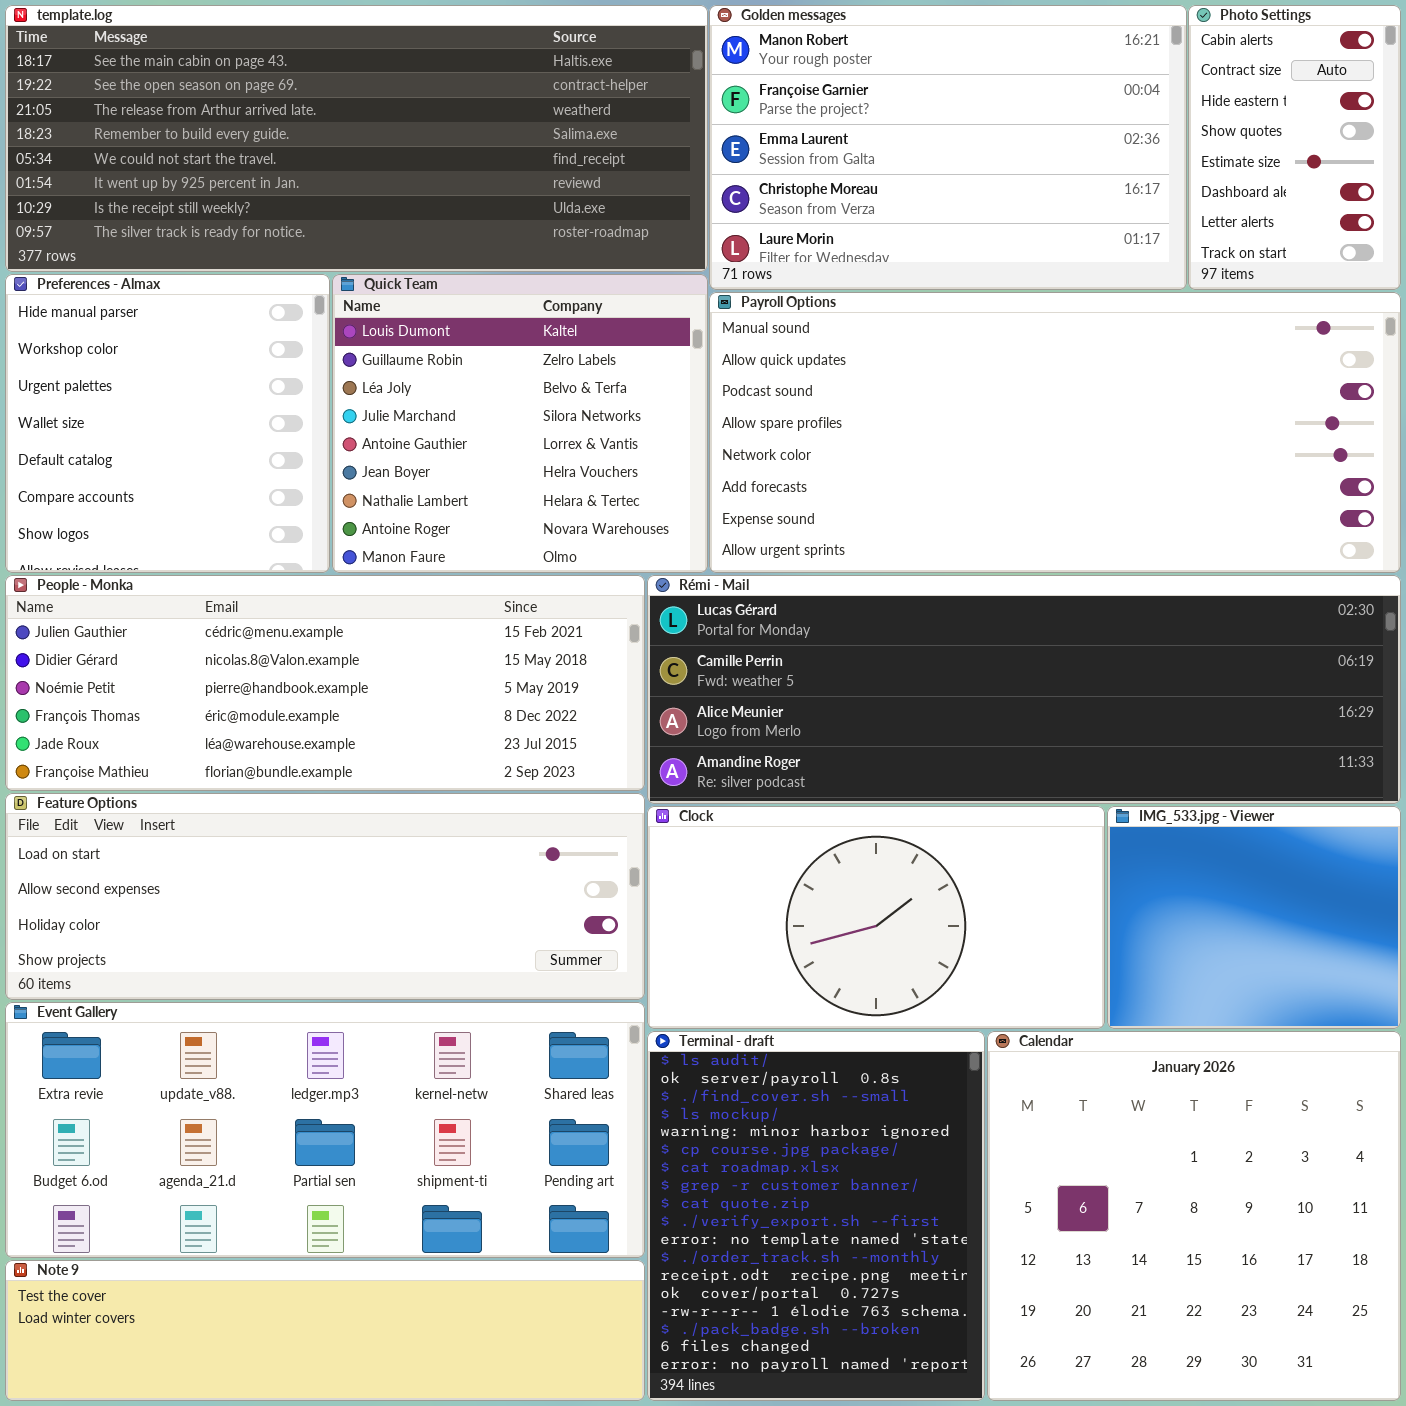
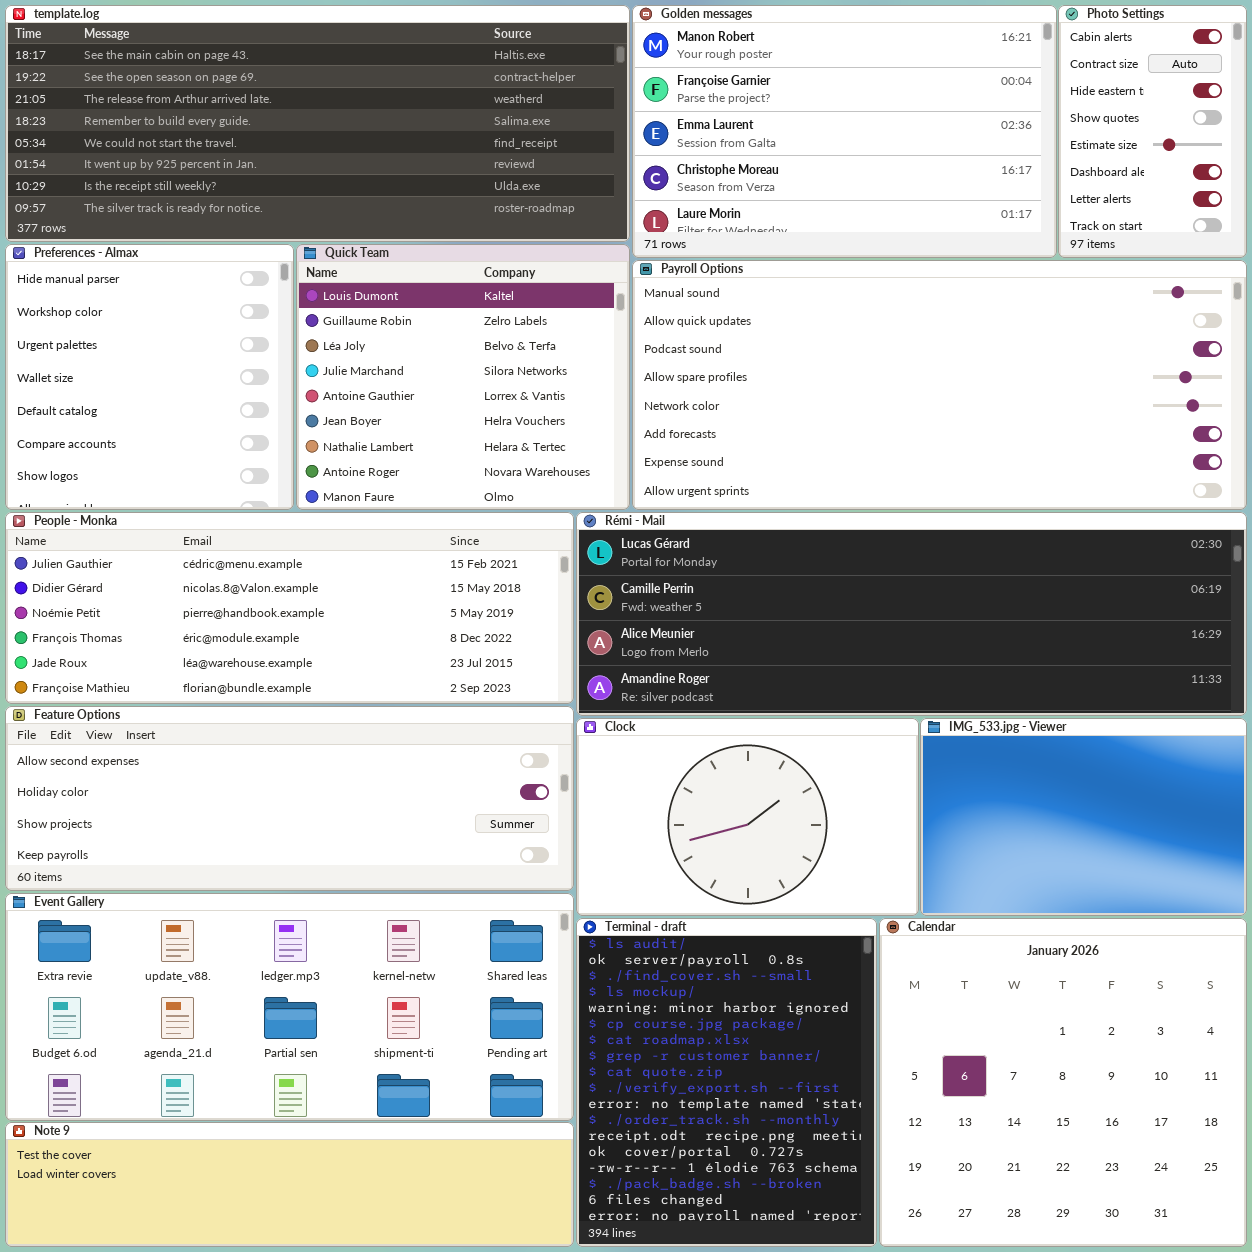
Feature Options: [5,793,645,1000] -> [5,706,574,891], scrolled down 1 row
Clock: [647,806,1105,1029] -> [576,718,919,916], resized
IMG_533.jpg - Viewer: [1107,806,1401,1029] -> [920,718,1247,916], resized

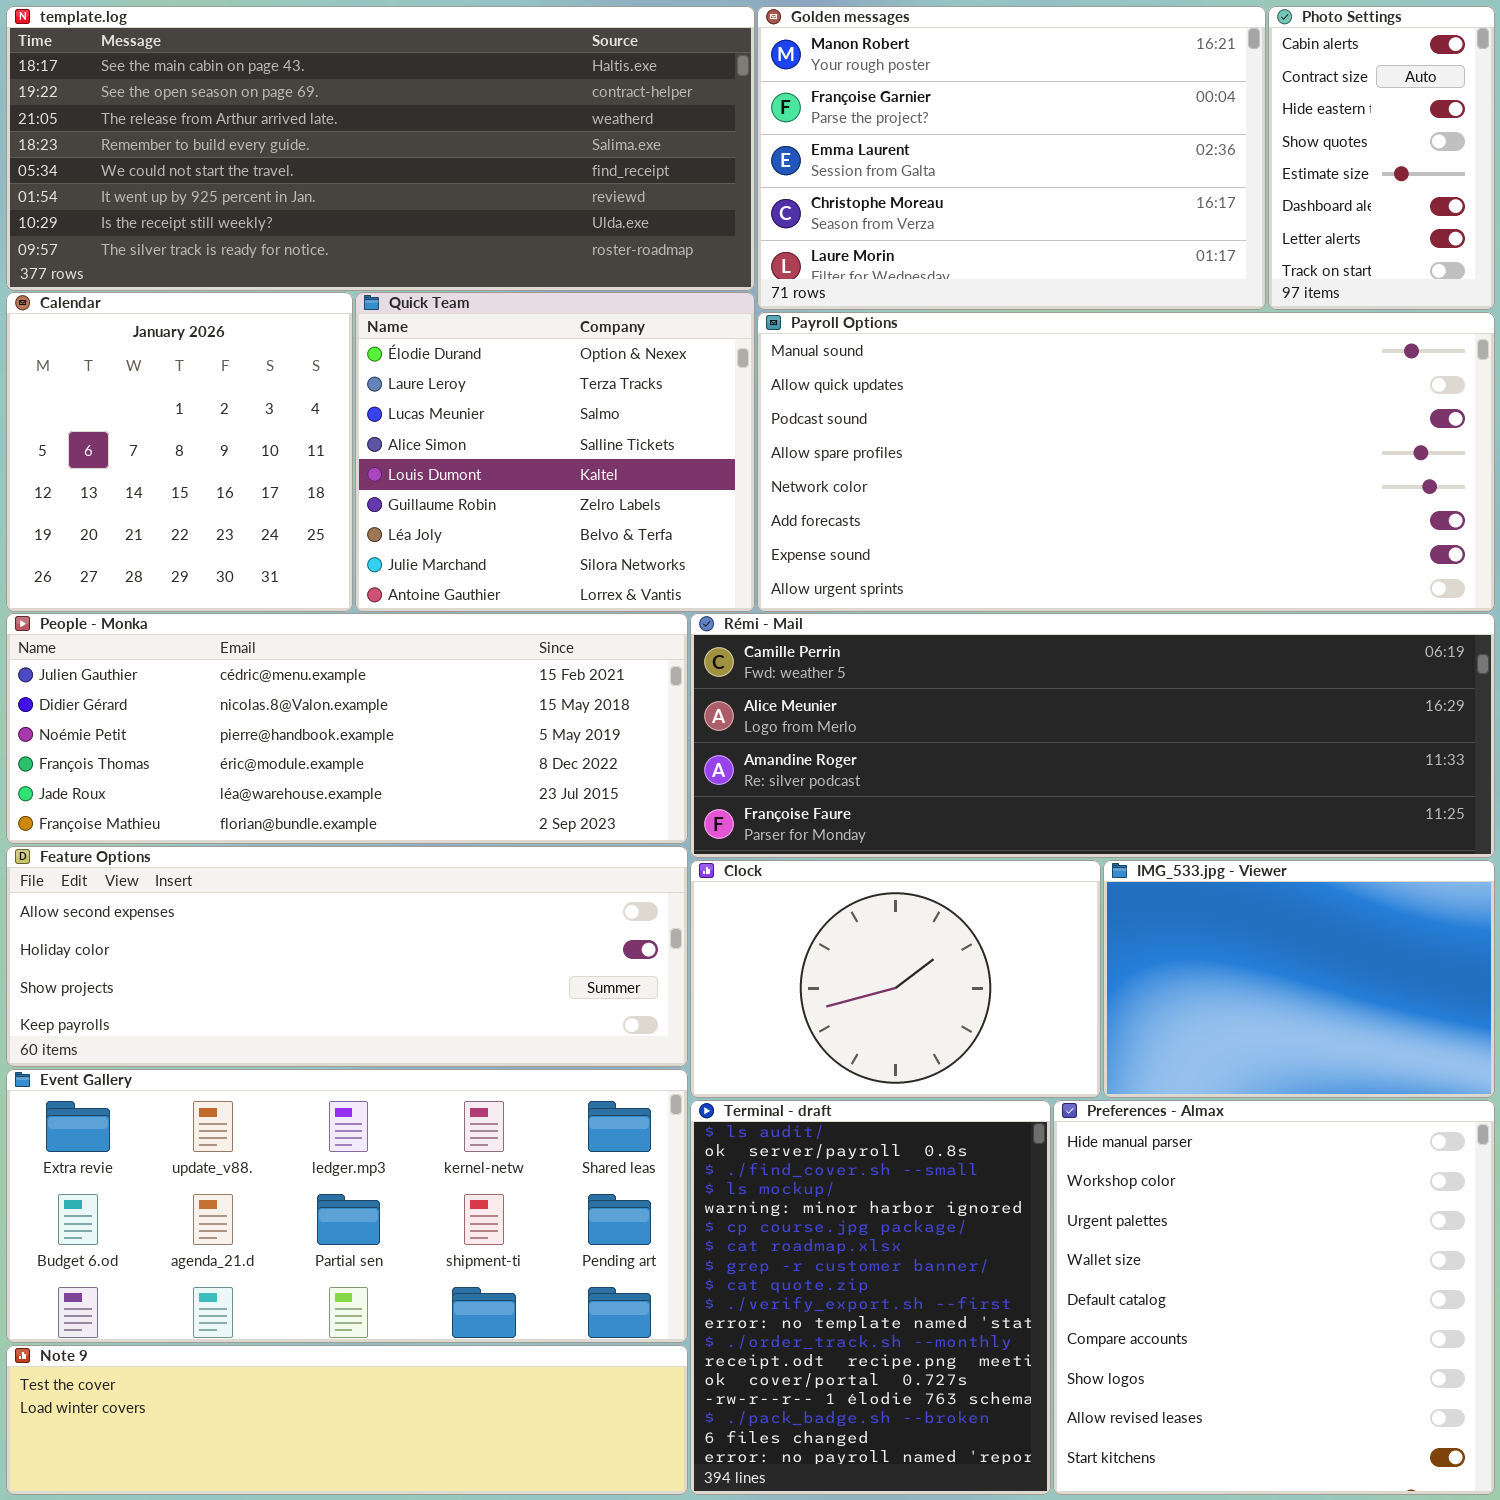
Preferences - Almax: [5,244,294,510] -> [1053,1100,1495,1495], moved, resized
Quick Team: [296,244,630,510] -> [355,292,755,612], scrolled up 4 rows
Rémi - Mail: [576,512,1247,716] -> [690,613,1495,858], scrolled down 1 row
Calendar: [879,918,1247,1247] -> [6,292,353,612], moved, resized

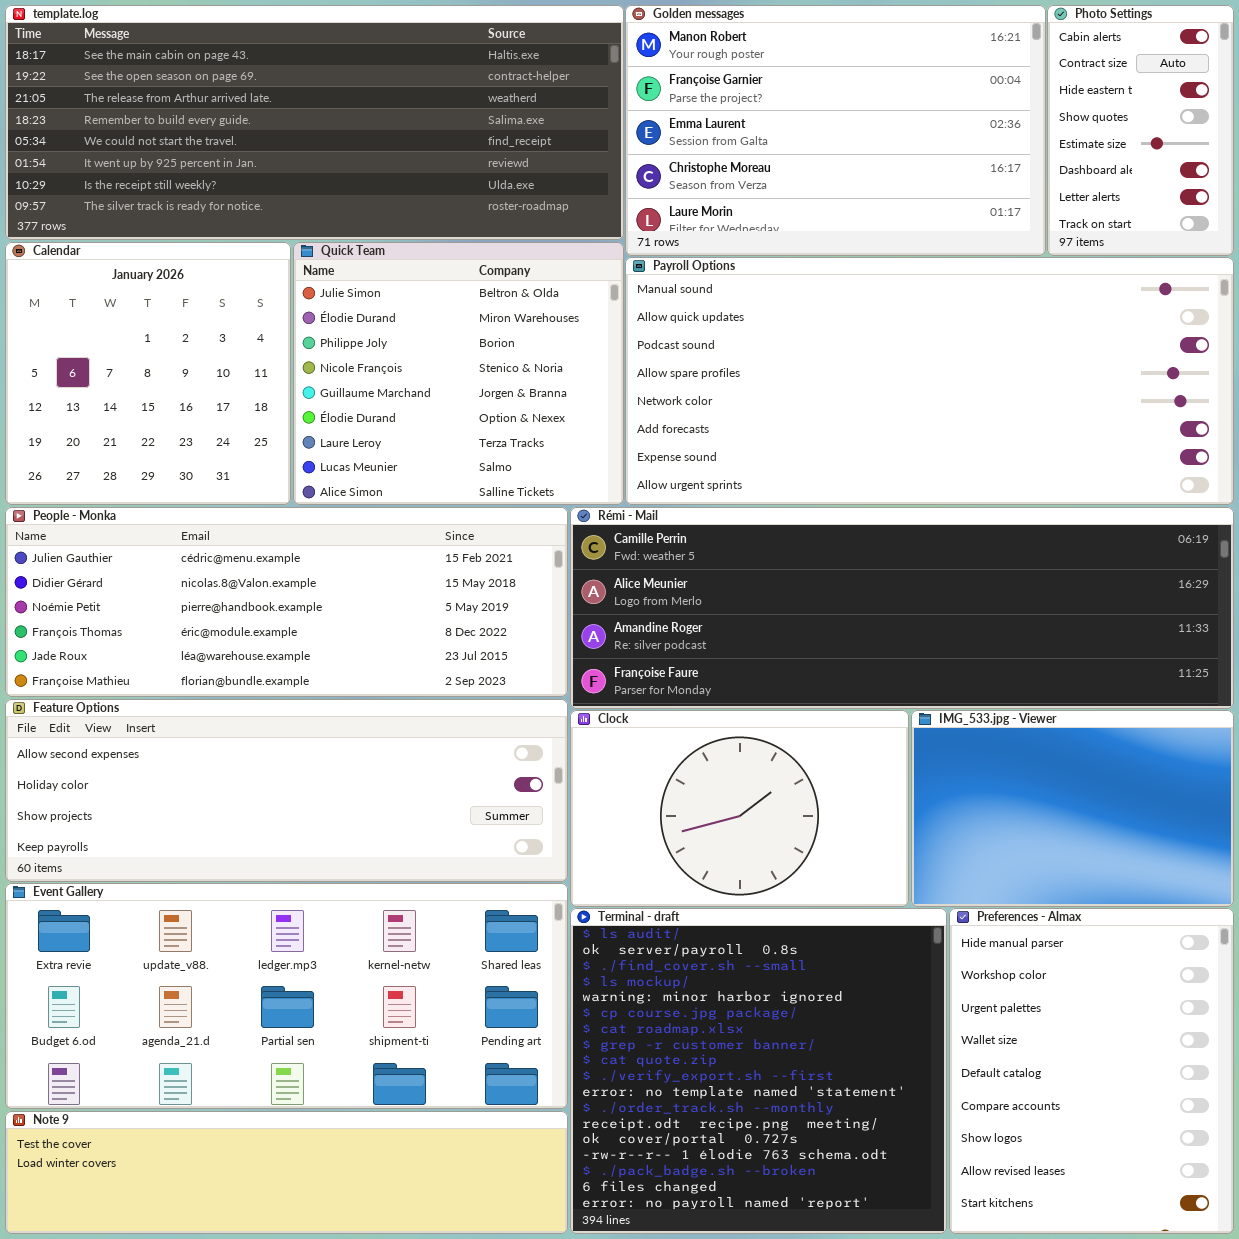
Quick Team: [355,292,755,612] -> [293,242,624,505], scrolled up 5 rows
Terminal - draft: [690,1100,1051,1495] -> [570,908,947,1234], resized
Preferences - Almax: [1053,1100,1495,1495] -> [949,908,1234,1234], resized

